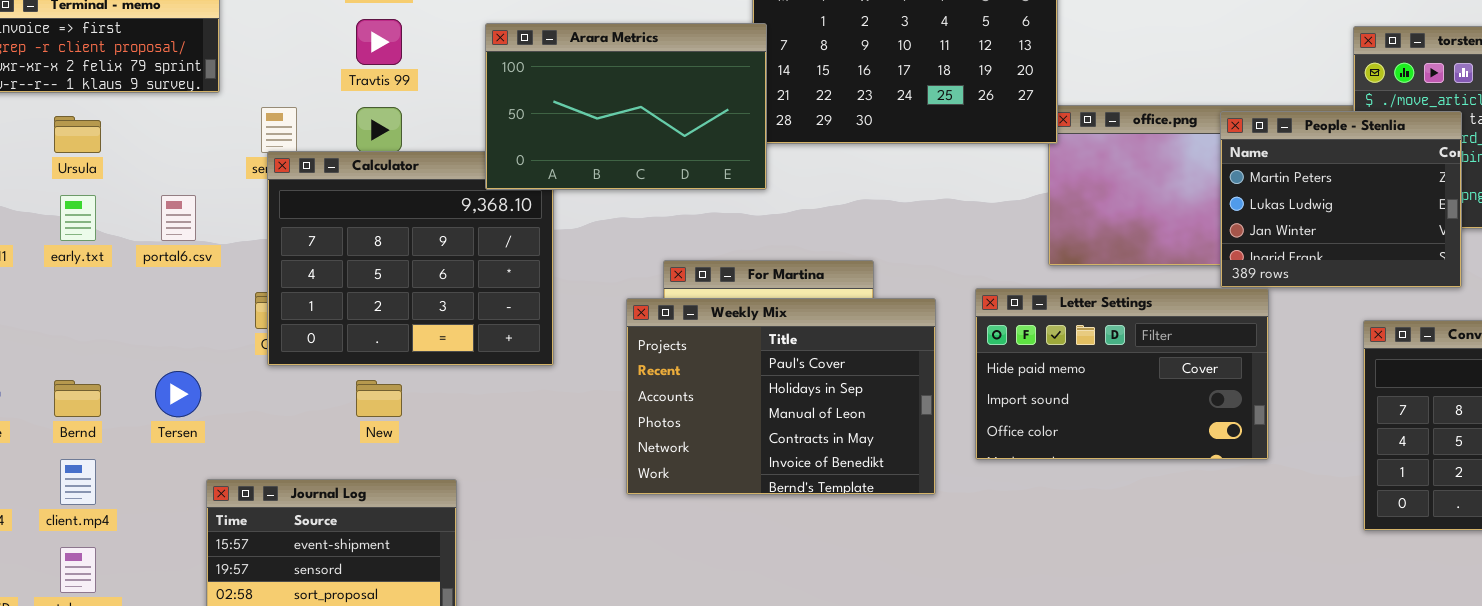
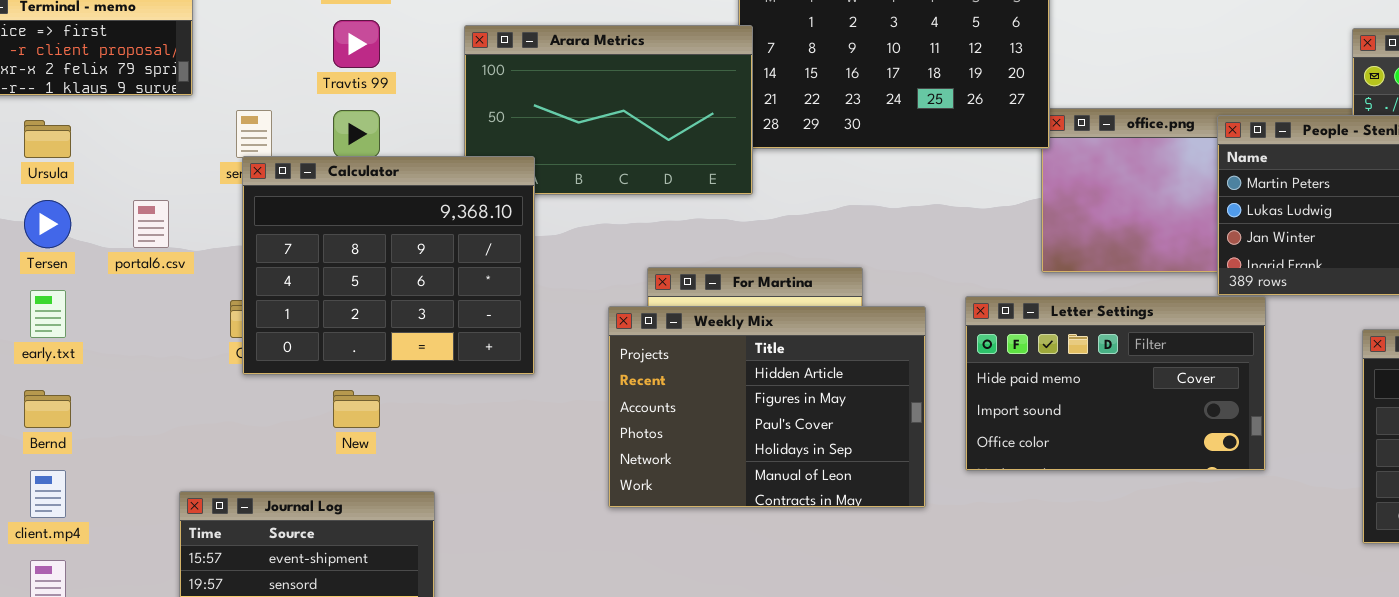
Calculator: [267,151,554,366] -> [242,156,535,375], raised
early.txt: [60,195,96,241] -> [30,290,66,338], moved
Weekly Mix: [626,298,936,495] -> [608,306,926,508], scrolled up 2 rows
Tersen: [155,371,201,417] -> [24,200,71,248], moved

